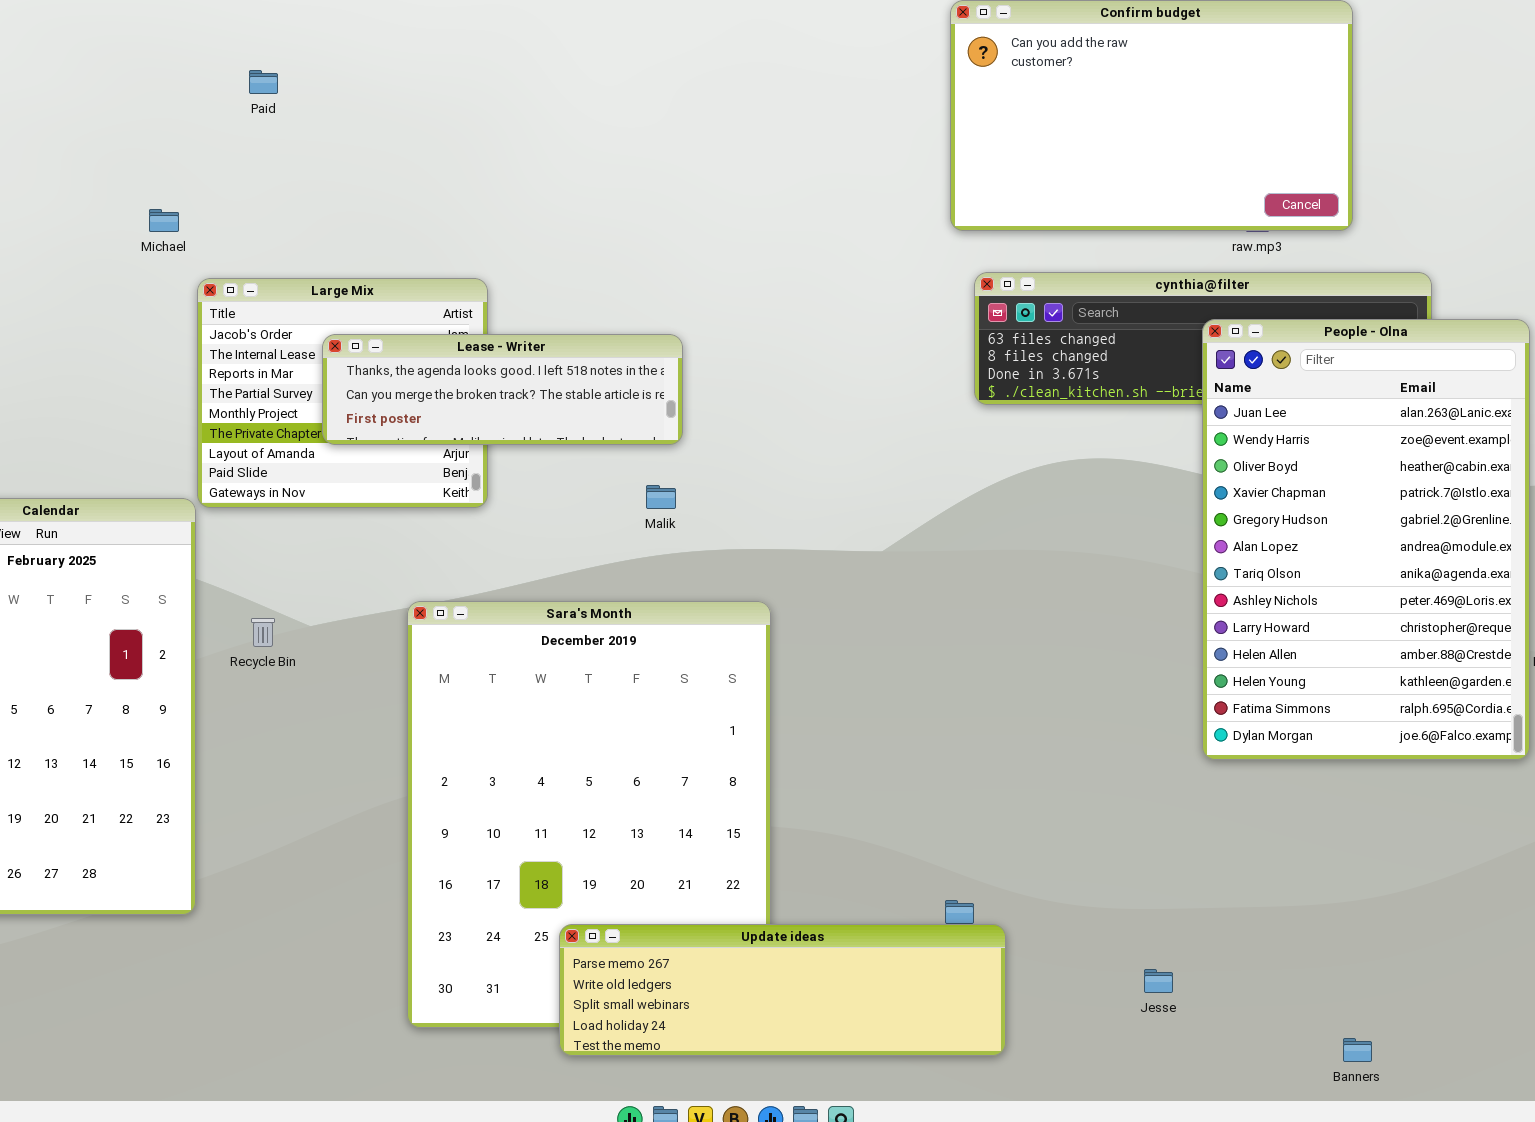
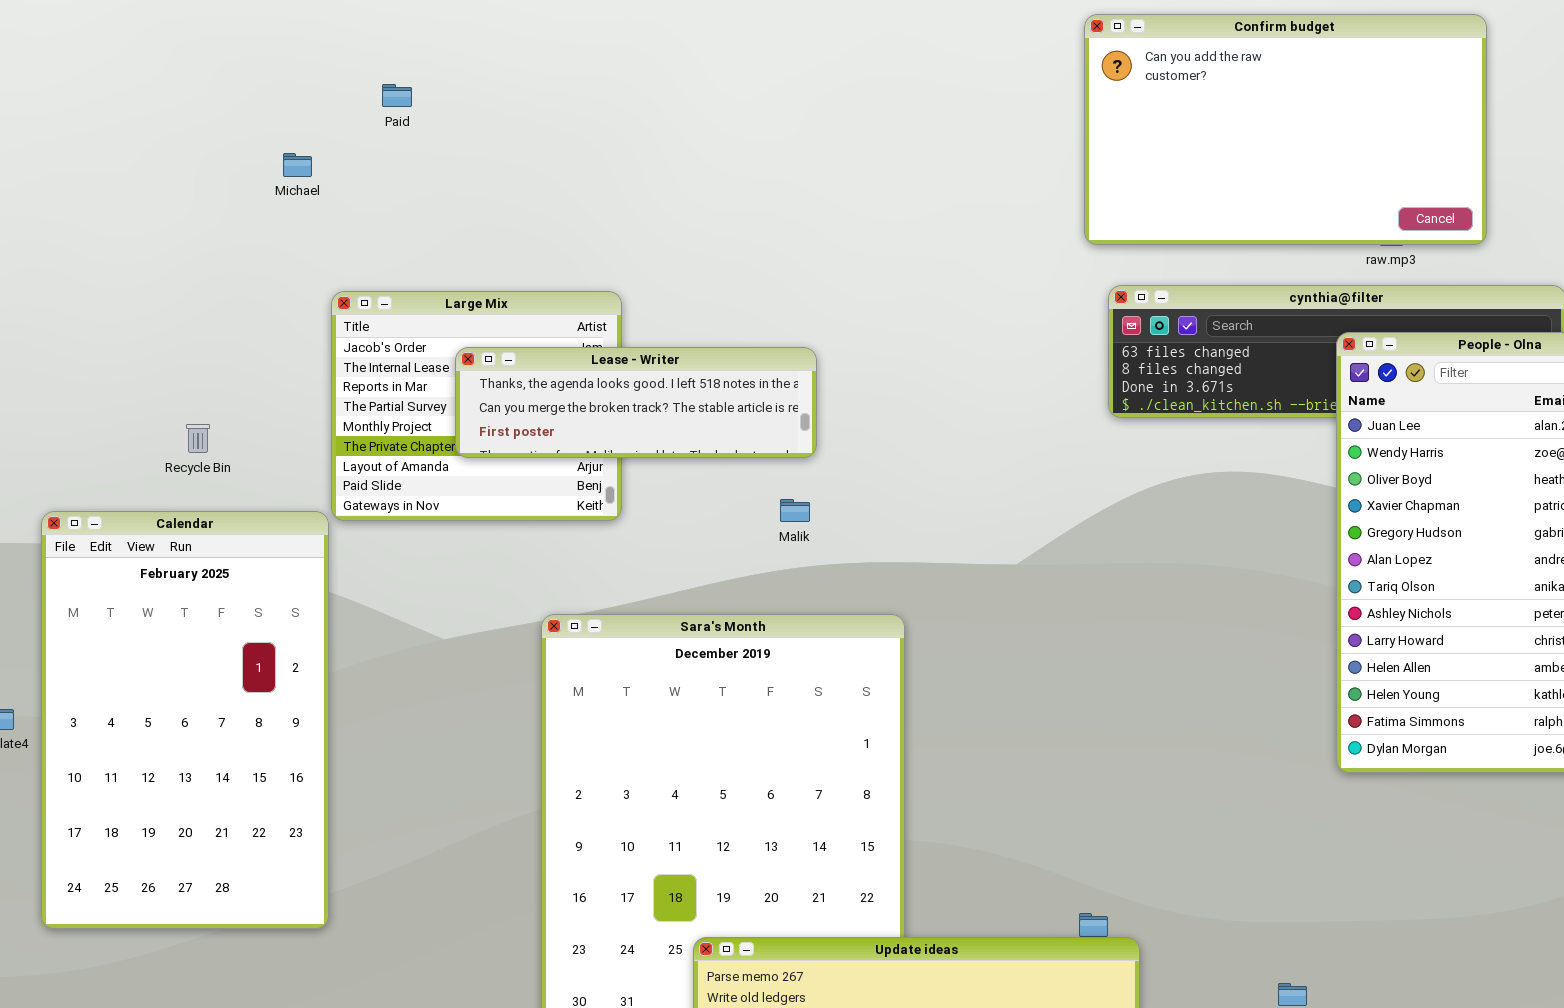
Michael: [149,209,179,232] -> [283,153,312,177], moved
Recycle Bin: [251,618,275,647] -> [186,424,210,453], moved

